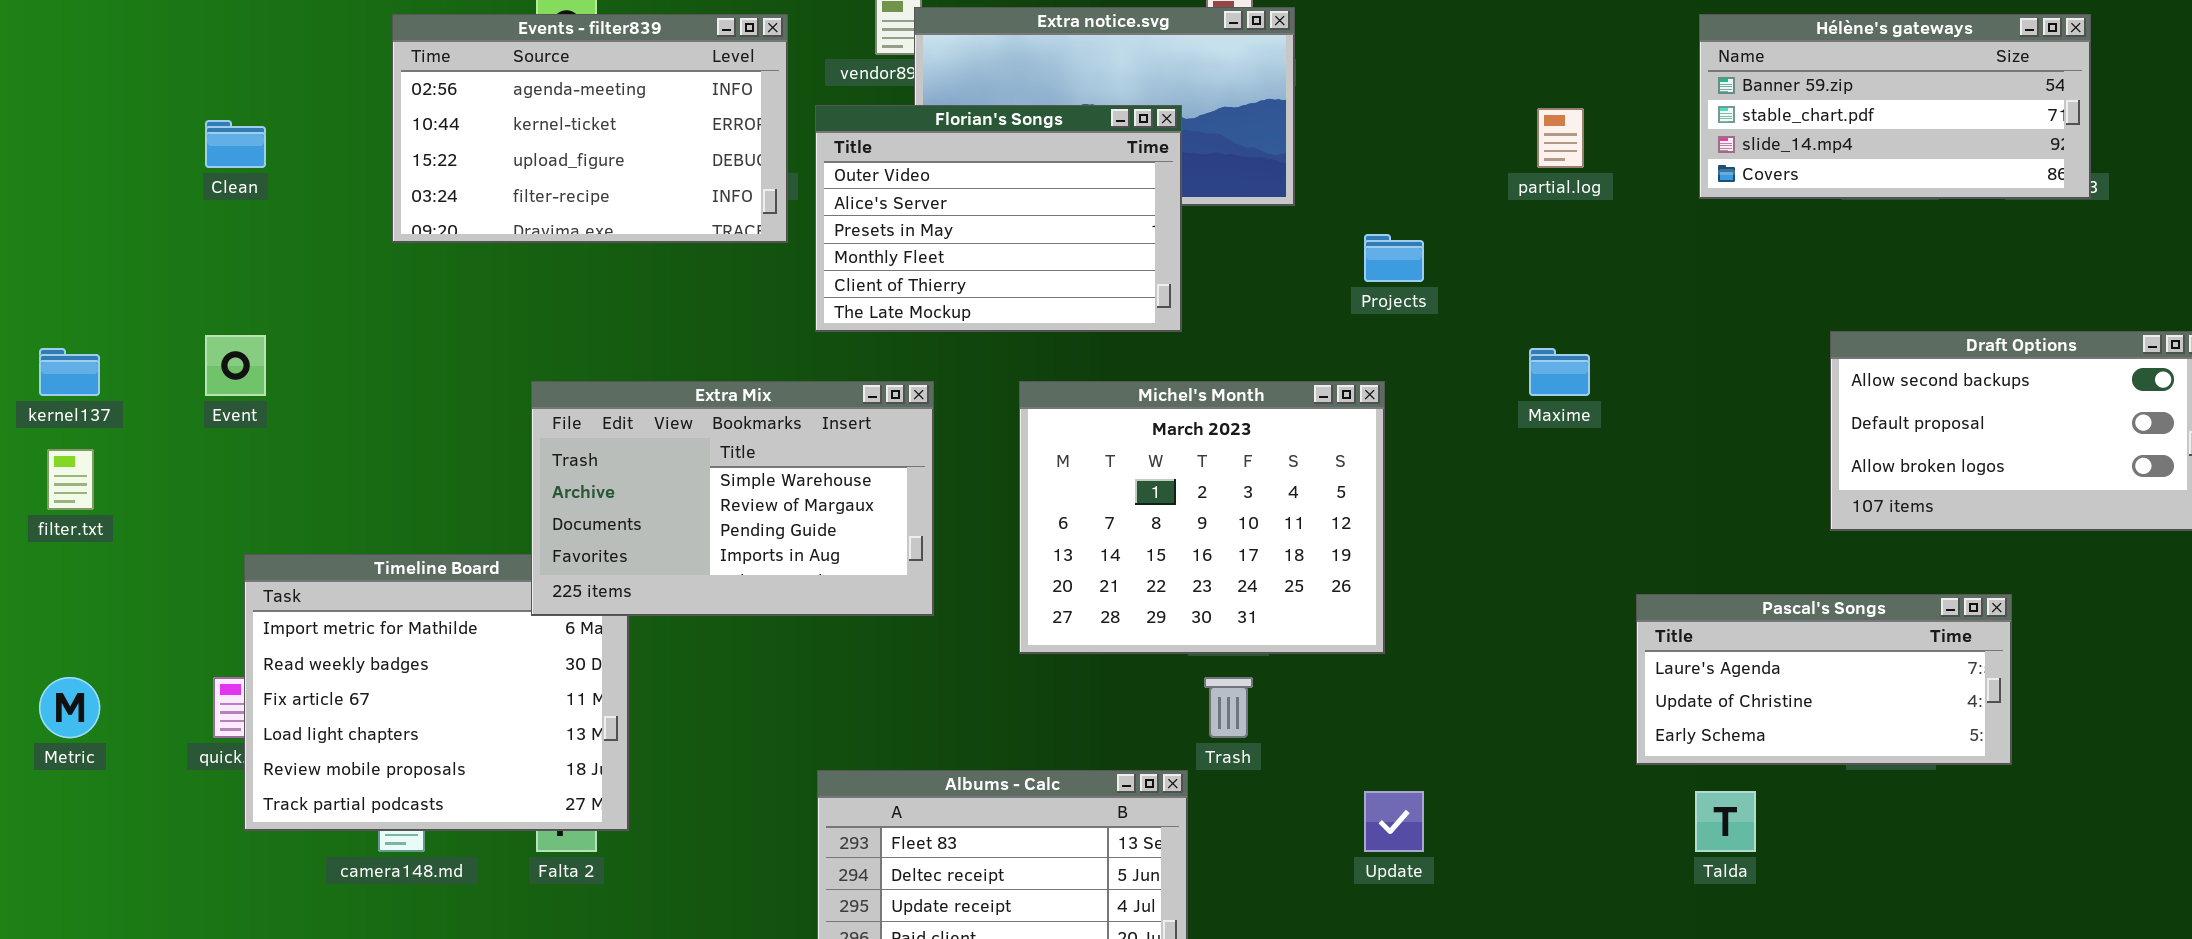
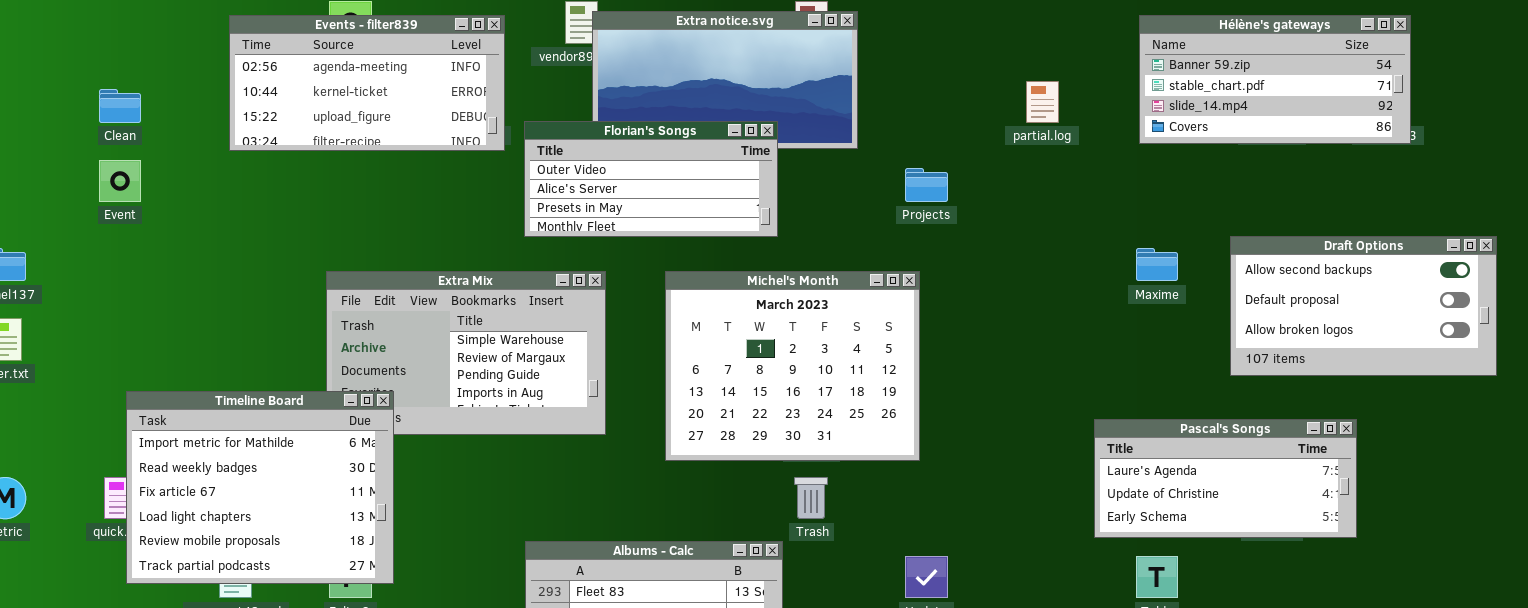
Events - filter839: [392,14,788,243] -> [229,15,505,151], resized
Florian's Songs: [815,105,1182,332] -> [524,121,778,237], resized
Event: [205,335,266,396] -> [99,160,141,202], moved
Maxime: [1529,348,1590,396] -> [1136,248,1178,281], moved
Timeline Board: [244,554,629,831] -> [126,391,394,584], raised

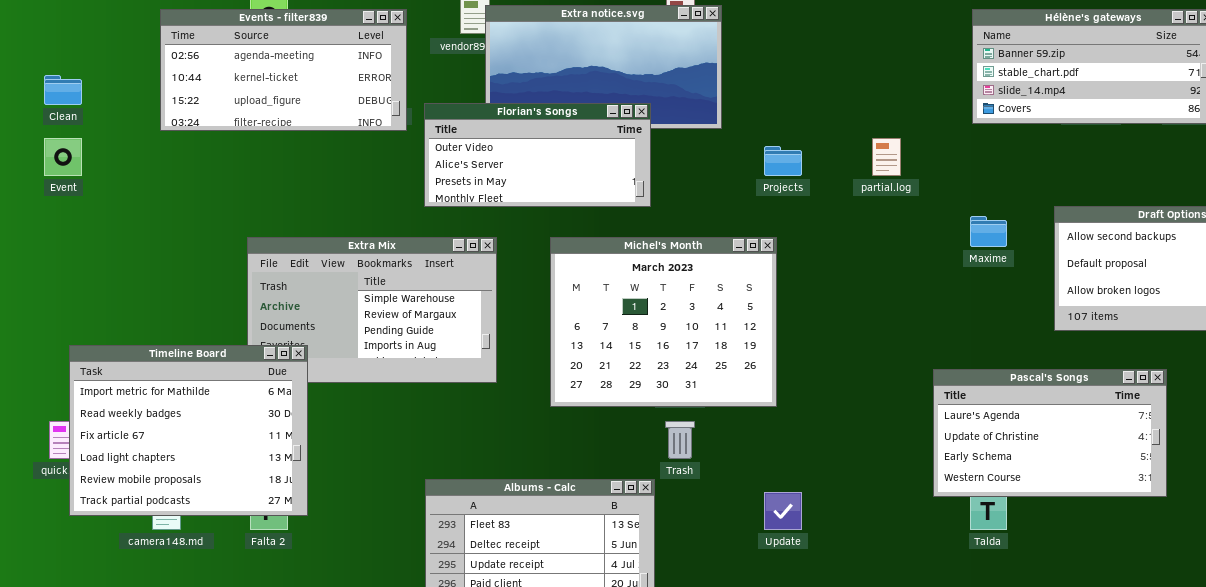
partial.log: [1026,81,1059,123] -> [872,138,901,176], moved
Pascal's Songs: [1094,419,1357,538] -> [933,369,1167,497], resized

